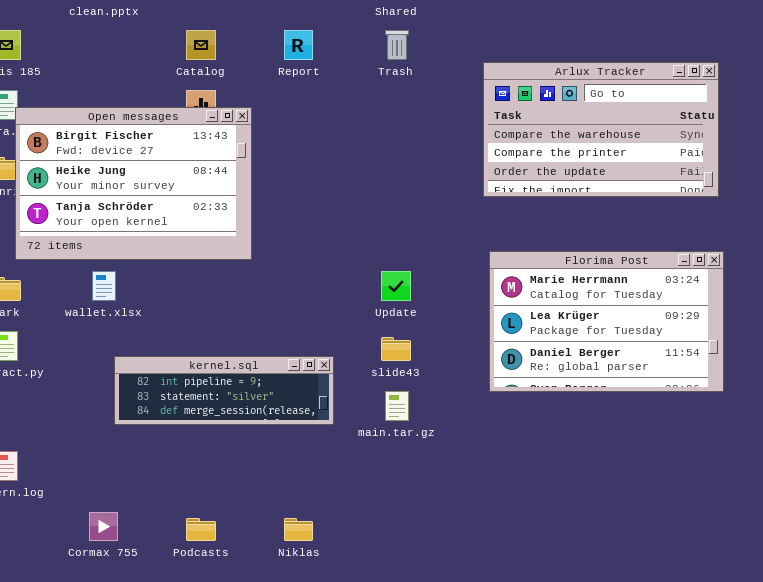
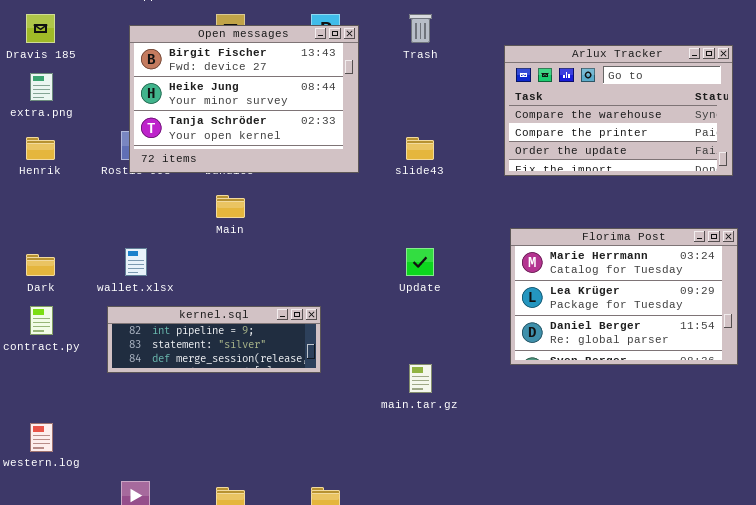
Open messages: [15,107,252,260] -> [129,25,359,173], moved
slide43: [381,337,411,361] -> [406,137,434,160], moved
kernel.sql: [114,356,334,425] -> [107,306,321,373], moved

